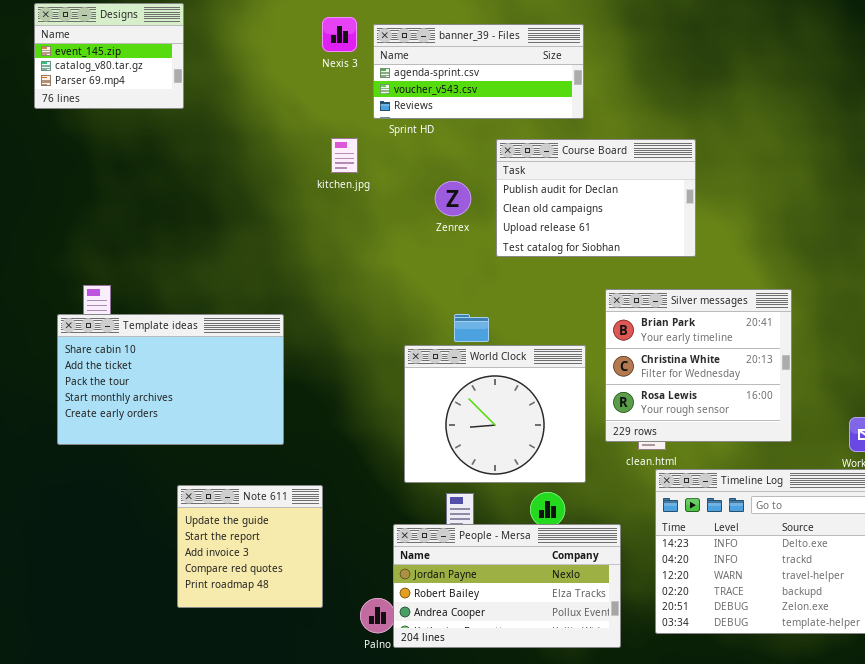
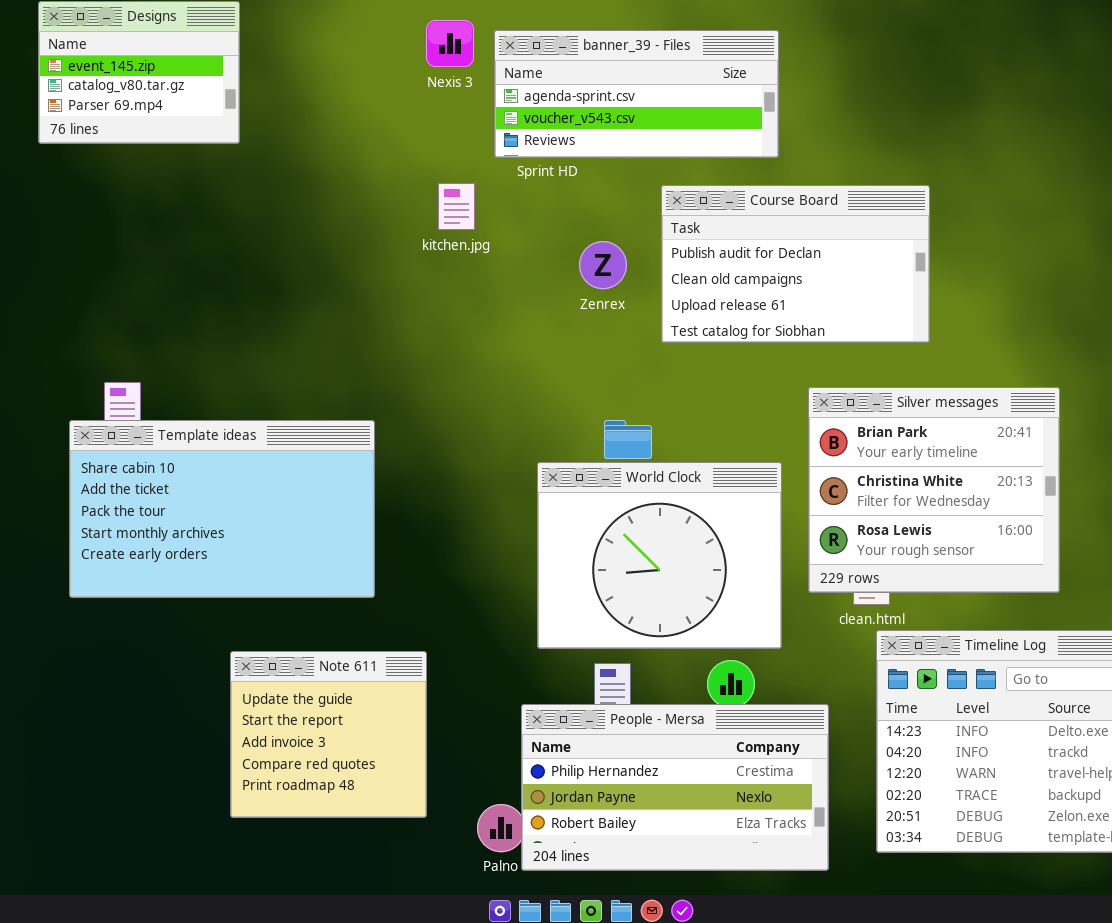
People - Mersa: [393,524,621,648] -> [521,704,829,871], scrolled up 1 row

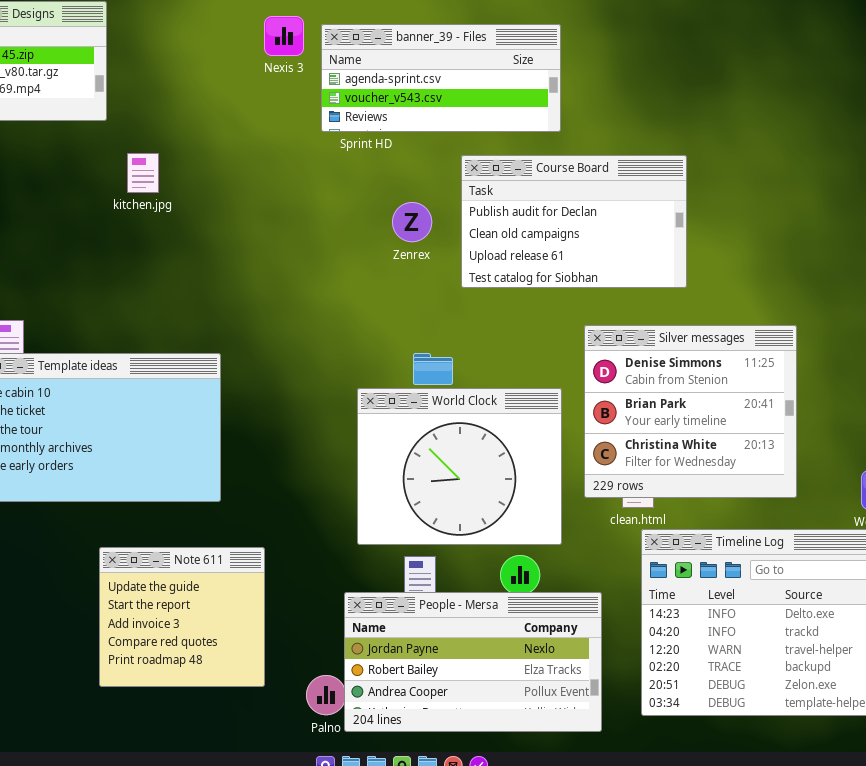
kitchen.jpg: [438,183,475,230] -> [127,153,159,193], moved
Silver messages: [808,387,1060,593] -> [584,325,797,498], scrolled up 1 row
People - Mersa: [521,704,829,871] -> [344,592,602,732], scrolled down 1 row

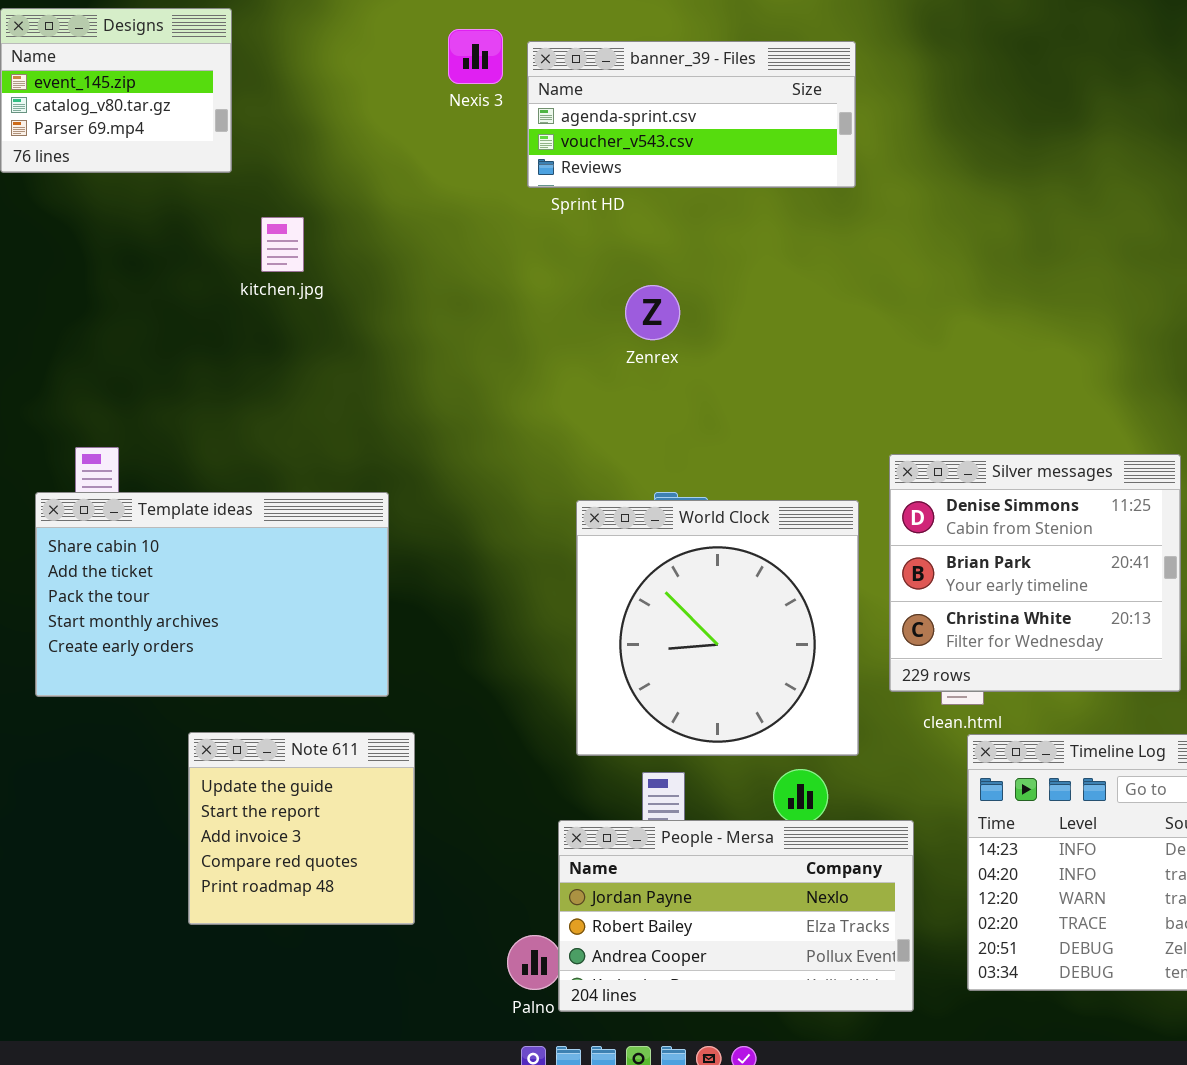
Course Board: [461,155,687,288] -> none, closed
World Clock: [357,388,562,545] -> [576,500,859,756], resized
Note 611: [99,547,265,687] -> [188,732,415,925], moved

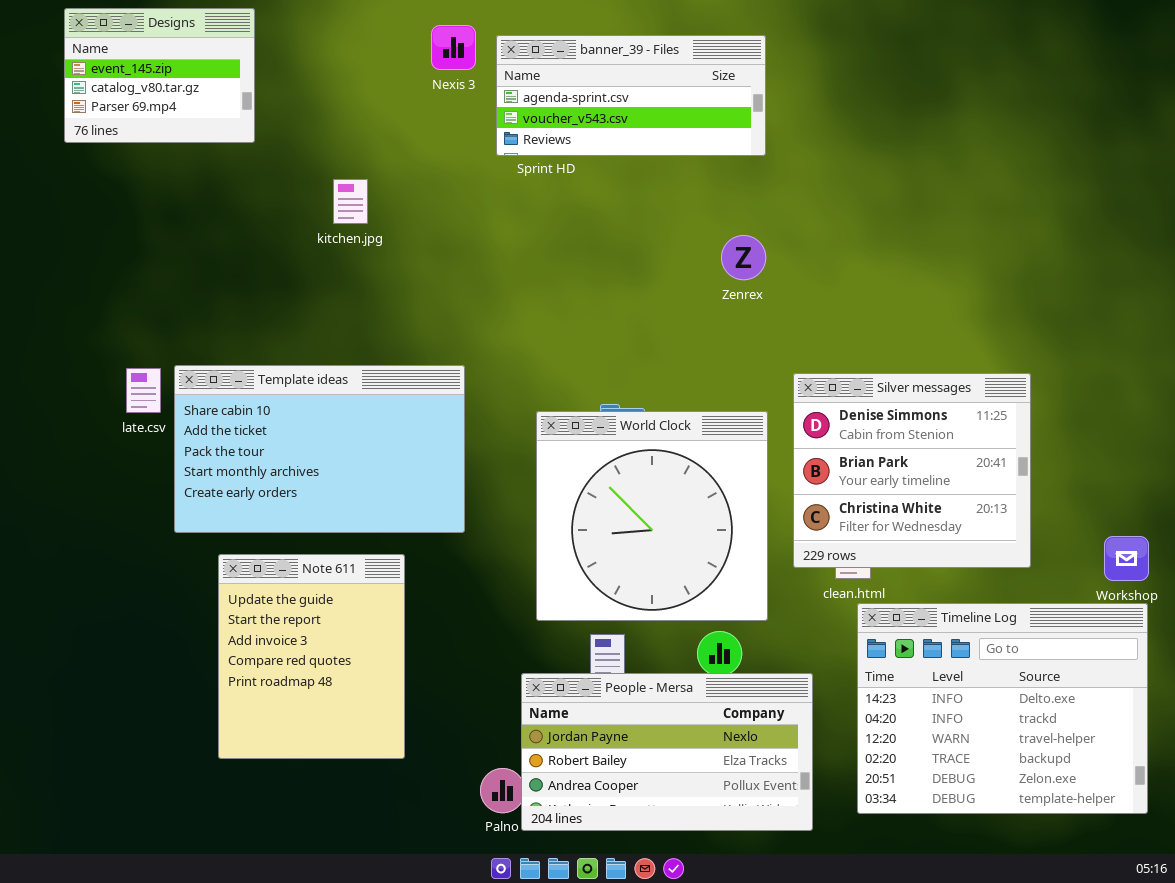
kitchen.jpg: [261,217,304,272] -> [333,179,368,224], moved
Zenrex: [625,285,680,340] -> [721,235,766,280], moved
Template ideas: [35,492,389,697] -> [174,365,465,533], moved
Note 611: [188,732,415,925] -> [218,554,405,759], resized

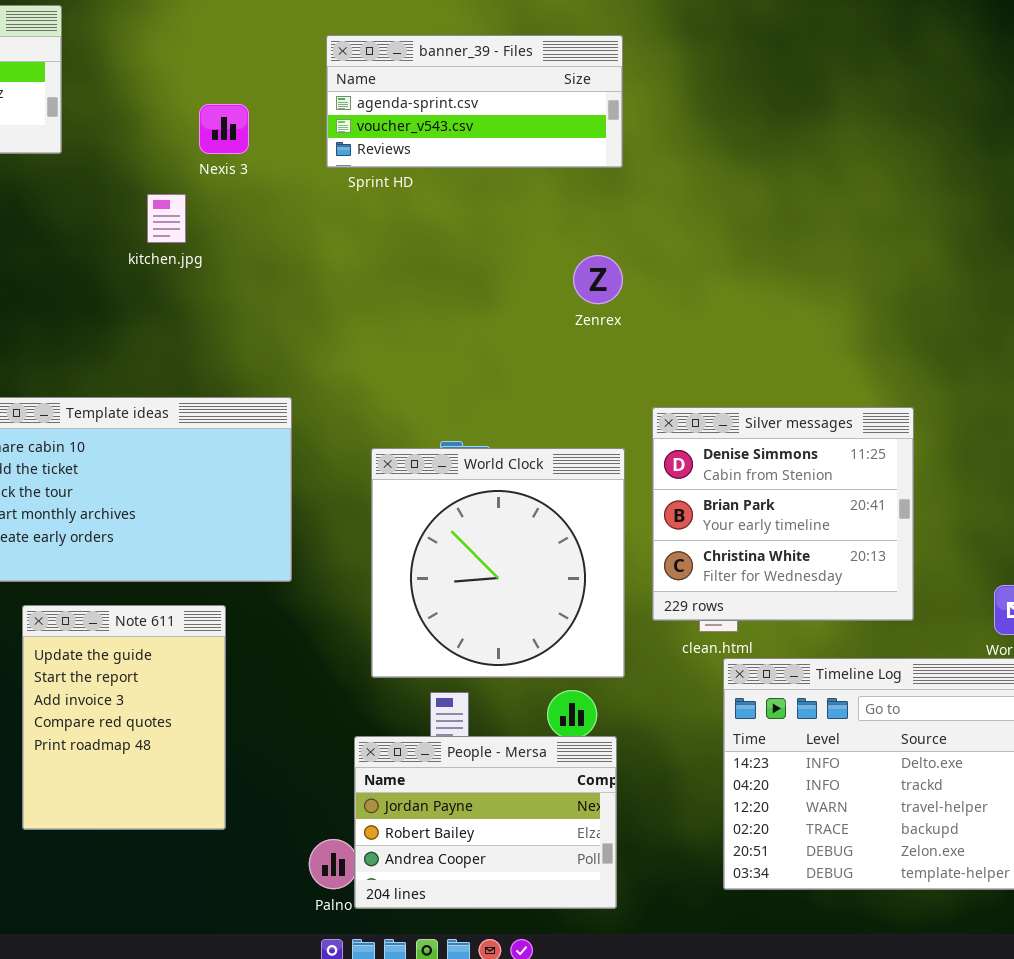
Nexis 3: [431,25,476,70] -> [199,104,249,154], moved
People - Mersa: [521,673,813,831] -> [354,736,617,909], resized

